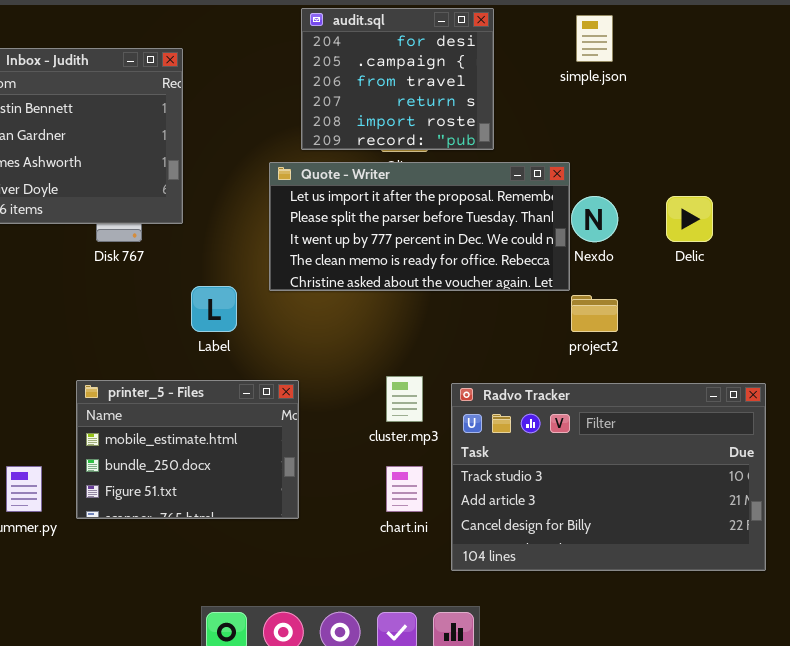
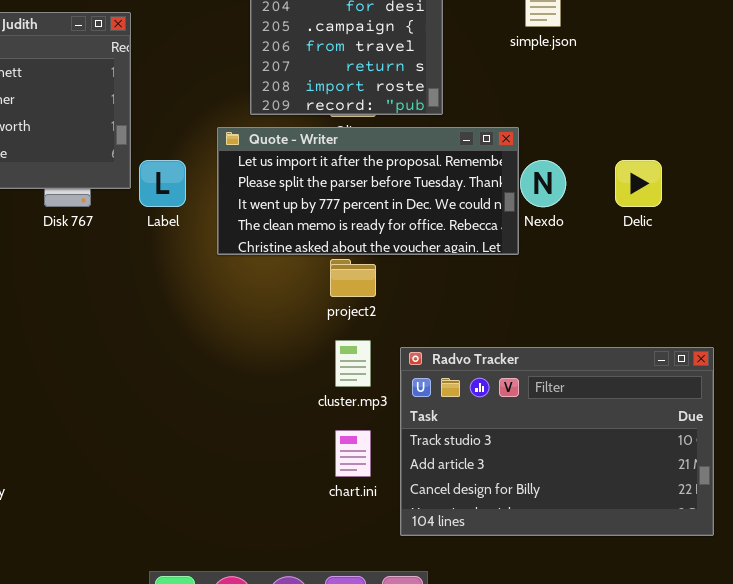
Label: [191,286,237,332] -> [139,160,186,207], moved
project2: [571,295,618,332] -> [330,259,376,297], moved
printer_5 - Files: [76,380,299,519] -> none, closed

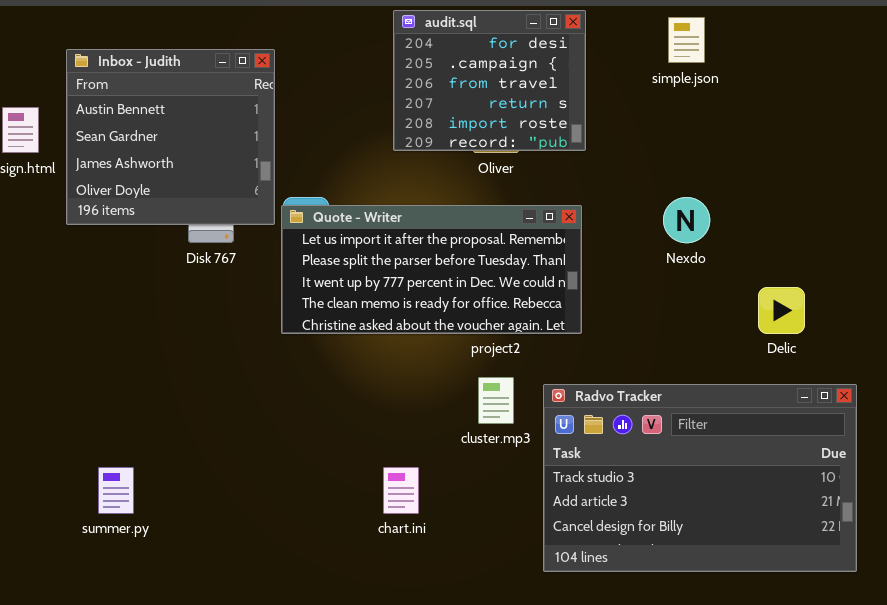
Quote - Writer: [217,127,519,255] -> [281,205,582,334], moved
Delic: [615,160,662,207] -> [758,287,805,334], moved
chart.ini: [335,430,371,477] -> [383,467,419,514], moved

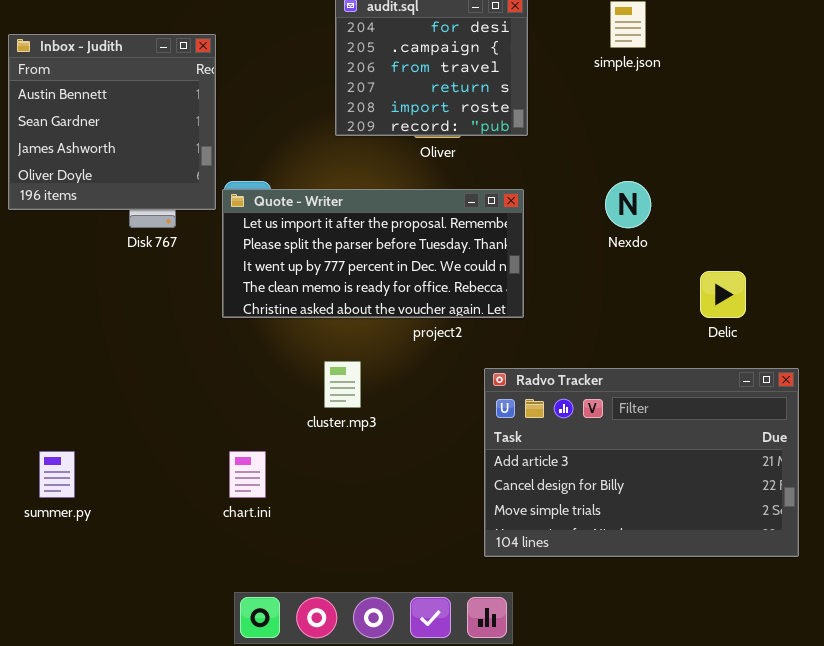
cluster.mp3: [478,377,514,424] -> [324,361,361,408], moved
Radvo Tracker: [543,384,857,572] -> [484,368,799,557], scrolled down 1 row
chart.ini: [383,467,419,514] -> [229,451,266,498], moved

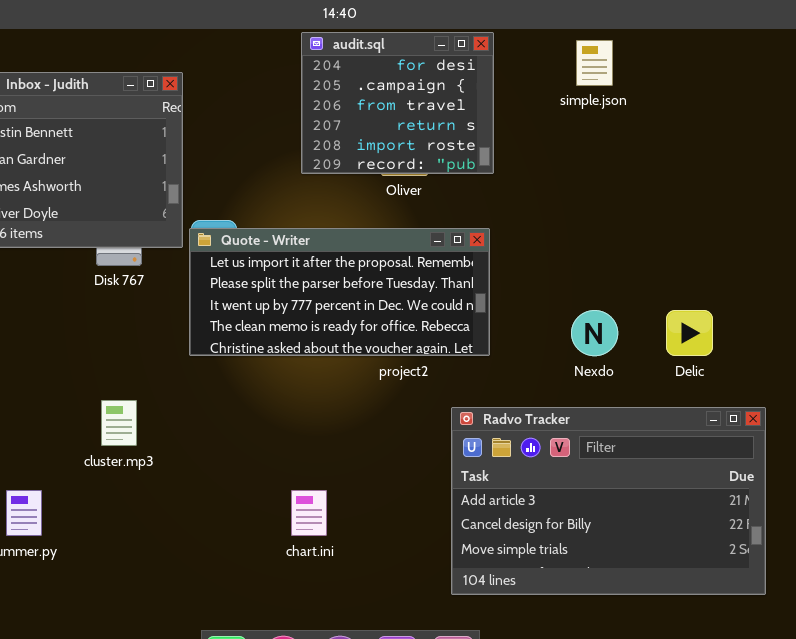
Nexdo: [605,181,651,228] -> [571,310,618,356], moved
cluster.mp3: [324,361,361,408] -> [101,400,137,446], moved
chart.ini: [229,451,266,498] -> [291,490,327,536], moved

